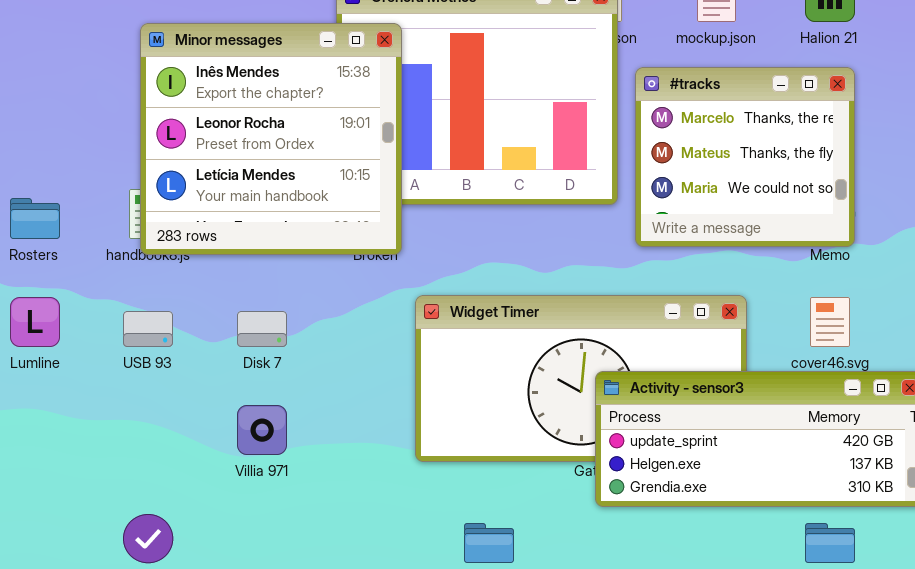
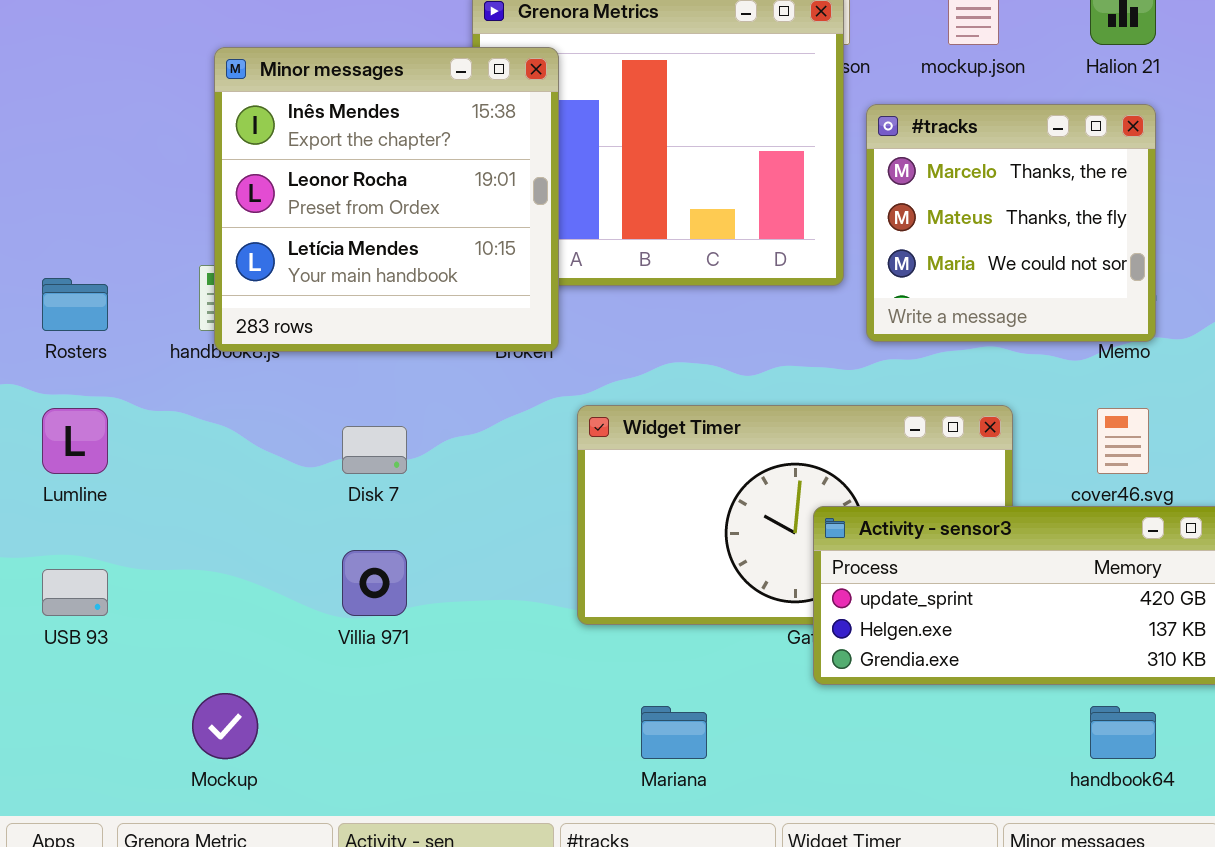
USB 93: [123,311,173,347] -> [42,569,108,616], moved

